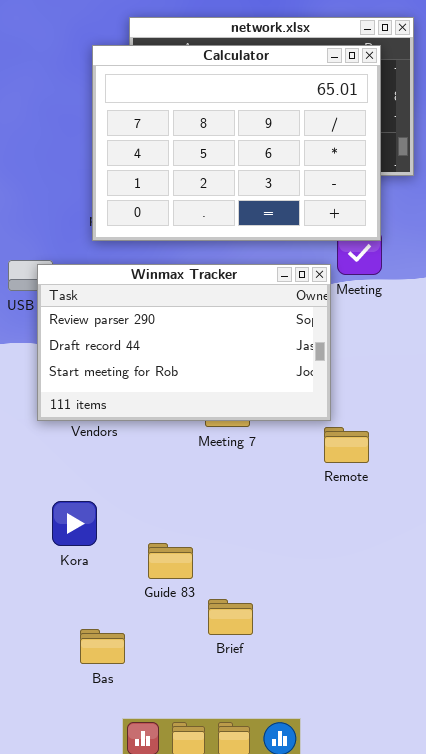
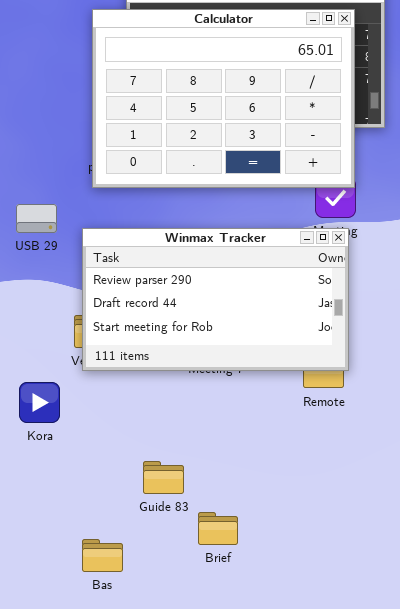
Winmax Tracker: [37,264,331,421] -> [82,228,349,371], moved
Kora: [52,501,97,546] -> [19,382,60,423], moved

